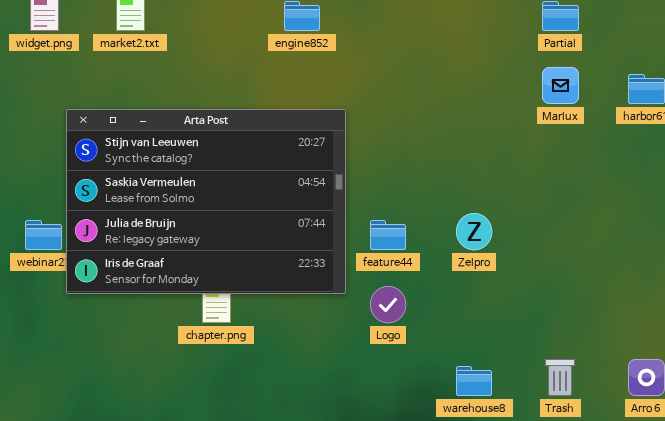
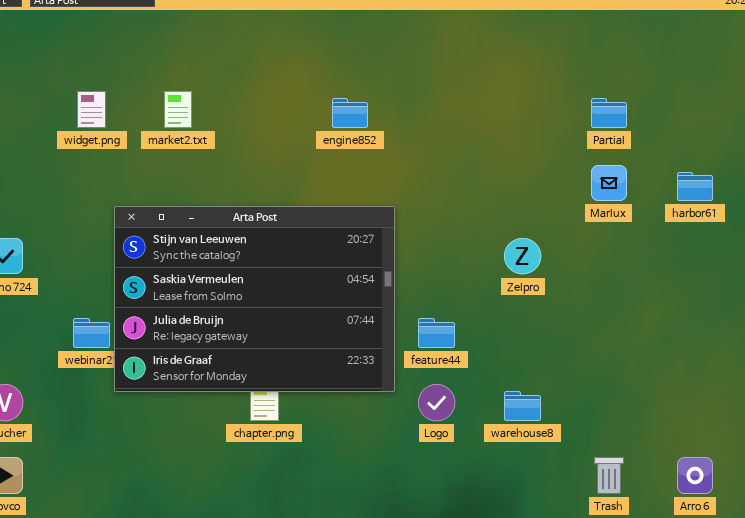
Zelpro: [456,213,492,250] -> [504,238,541,274], moved
warehouse8: [456,366,492,396] -> [504,391,541,421], moved

